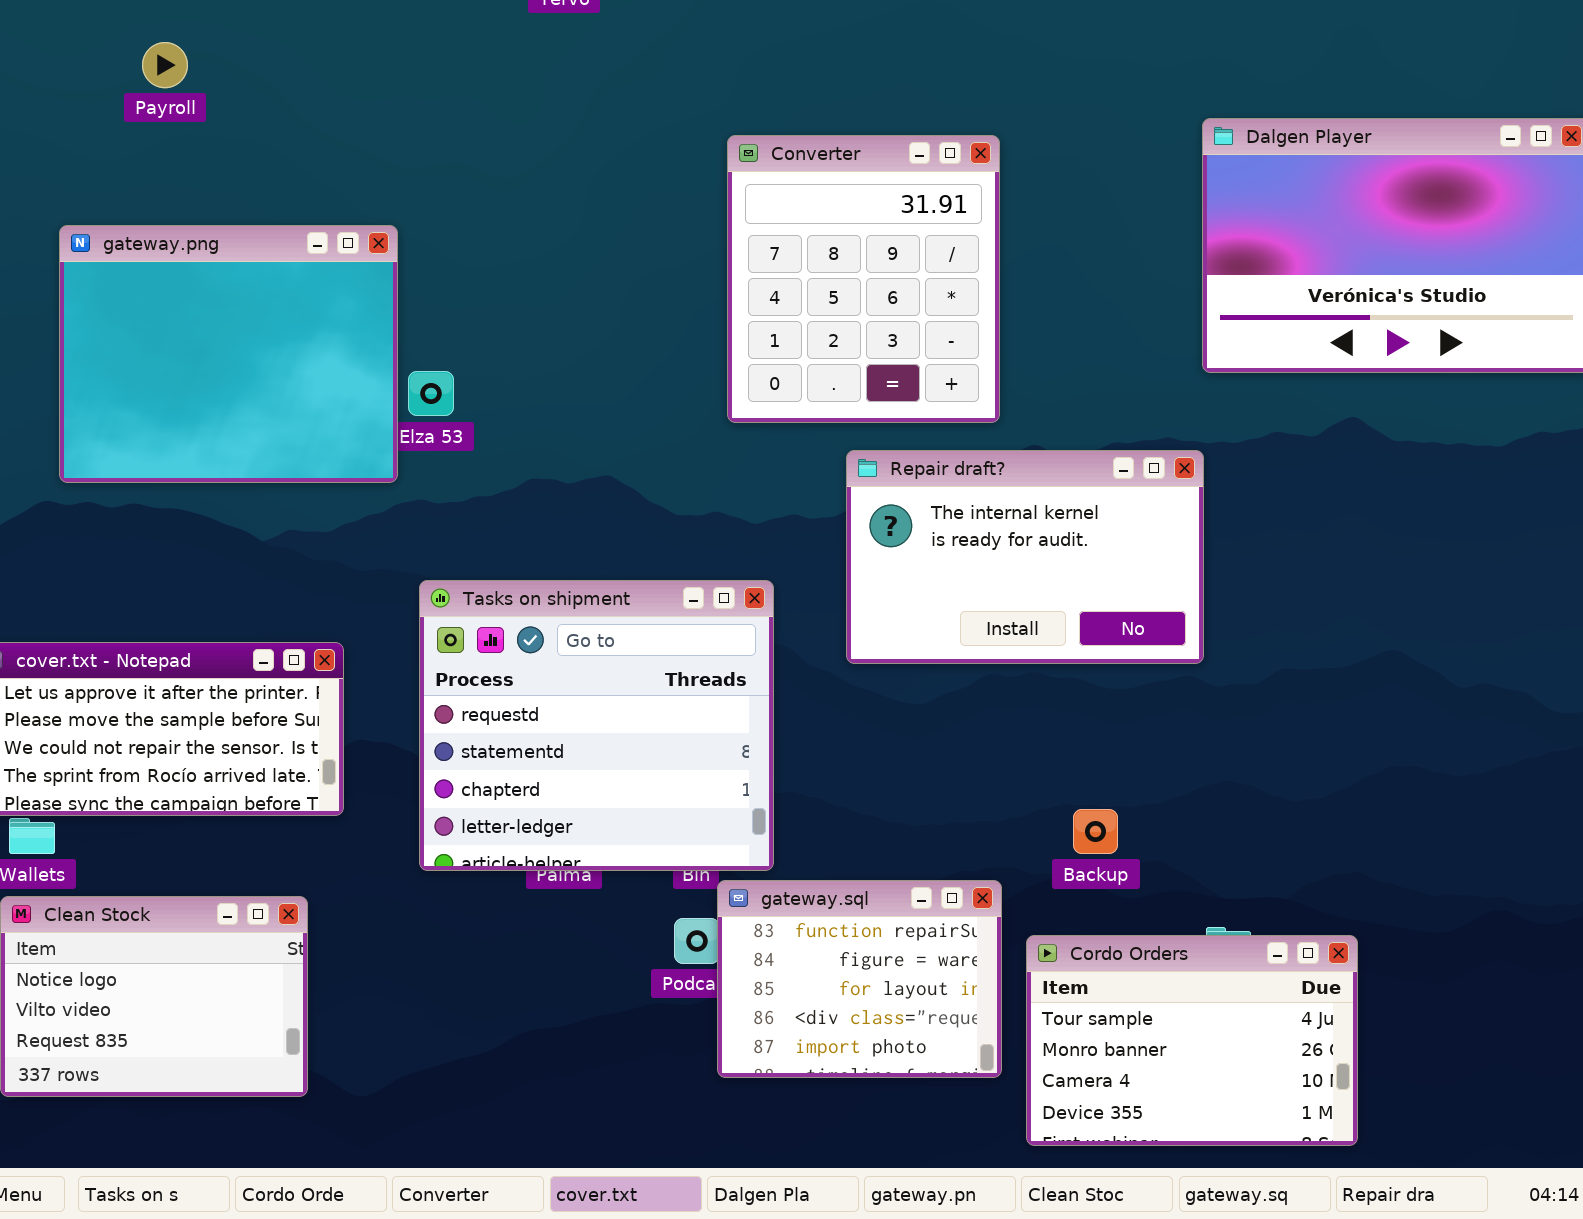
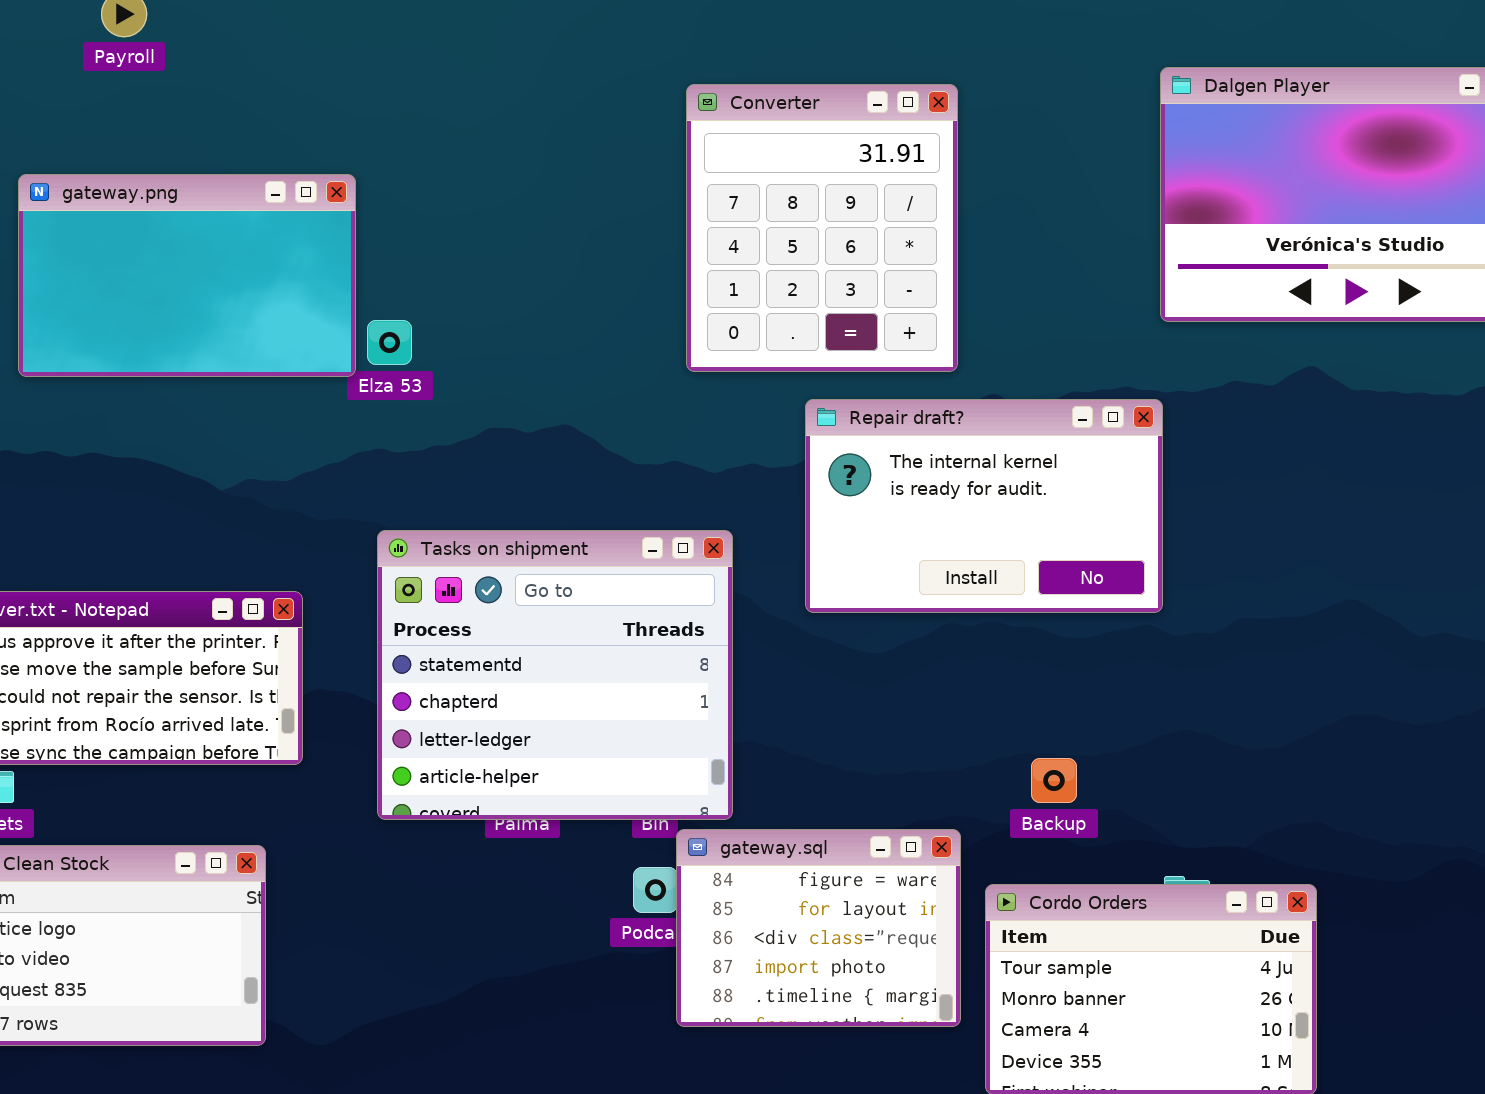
gateway.png: [59,225,398,483] -> [18,174,356,377], resized
Tasks on shipment: [419,580,774,871] -> [377,530,733,820], scrolled down 1 row
gateway.sql: [717,880,1002,1078] -> [676,829,961,1027], scrolled down 1 row

